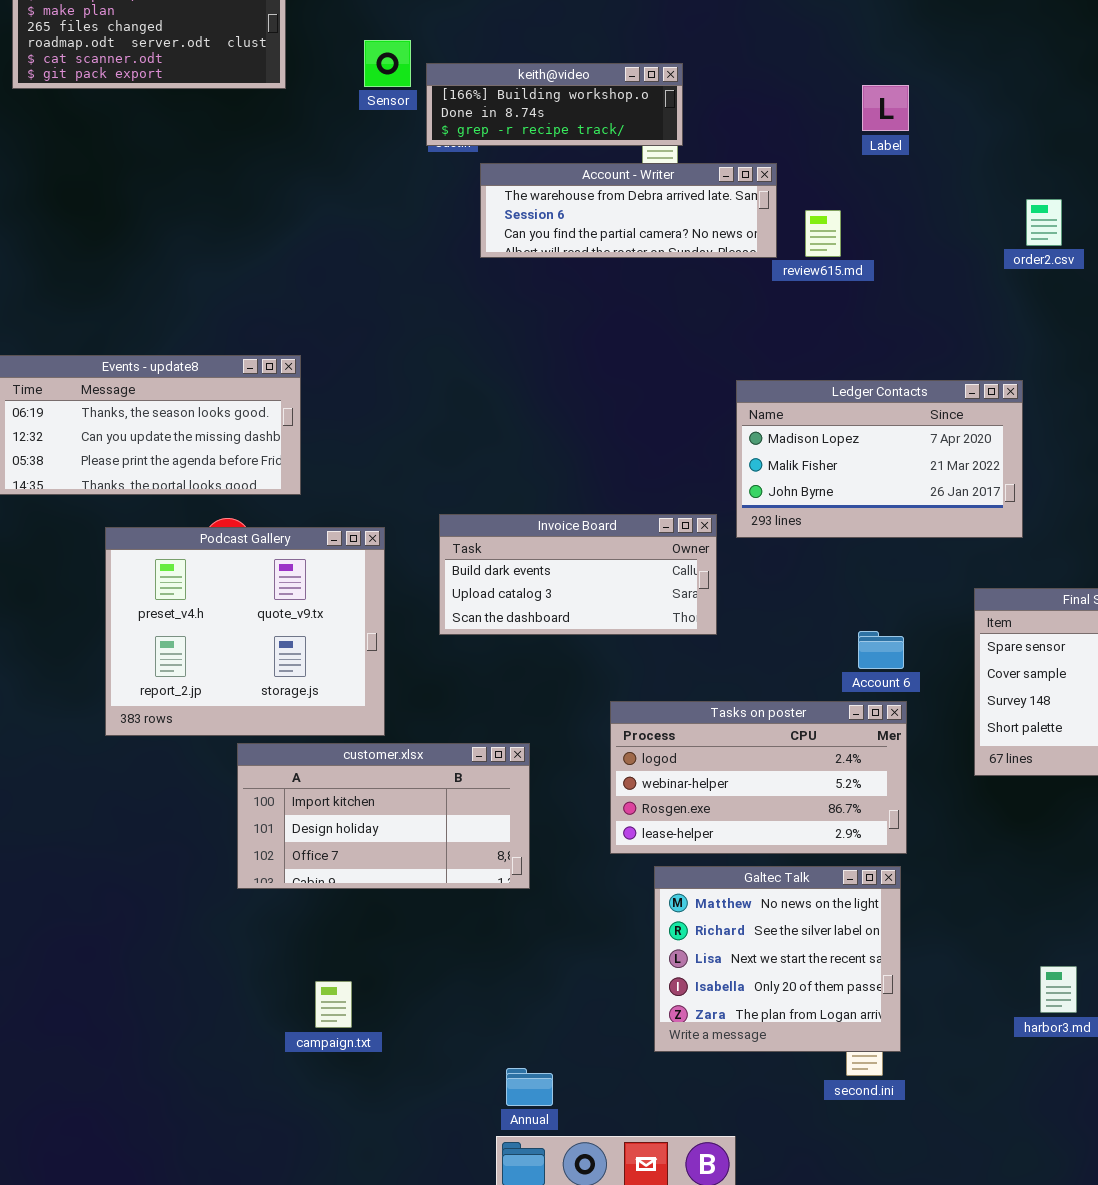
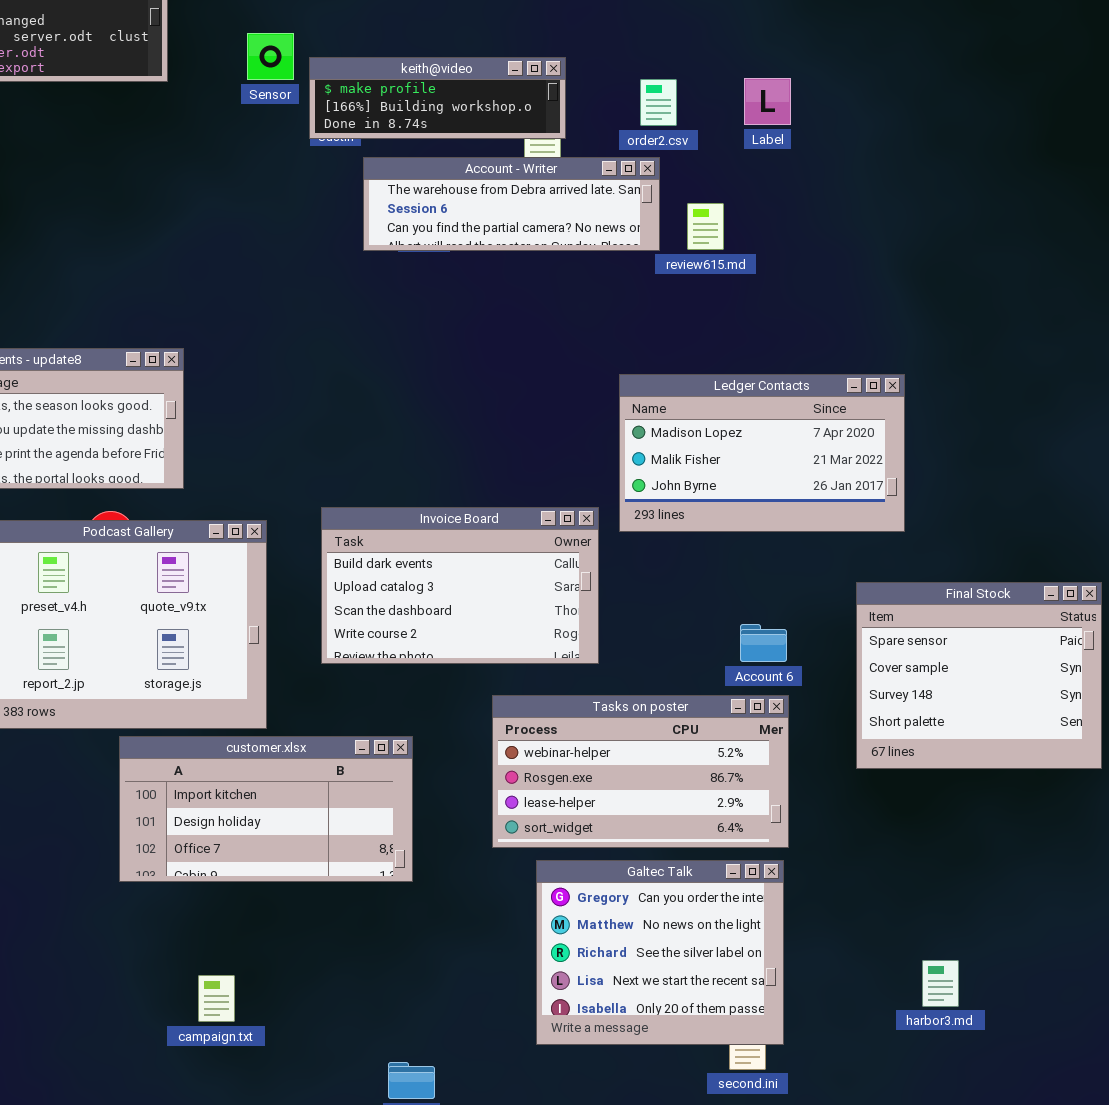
keith@video: [426,63,683,146] -> [309,57,566,139], scrolled up 1 row
order2.csv: [1026,199,1062,246] -> [640,79,677,126], moved
Invoice Board: [439,514,717,635] -> [321,507,599,664], resized
Tasks on poster: [610,701,907,854] -> [492,695,789,848], scrolled down 1 row
Galtec Talk: [654,866,901,1052] -> [536,860,784,1045], scrolled up 1 row

